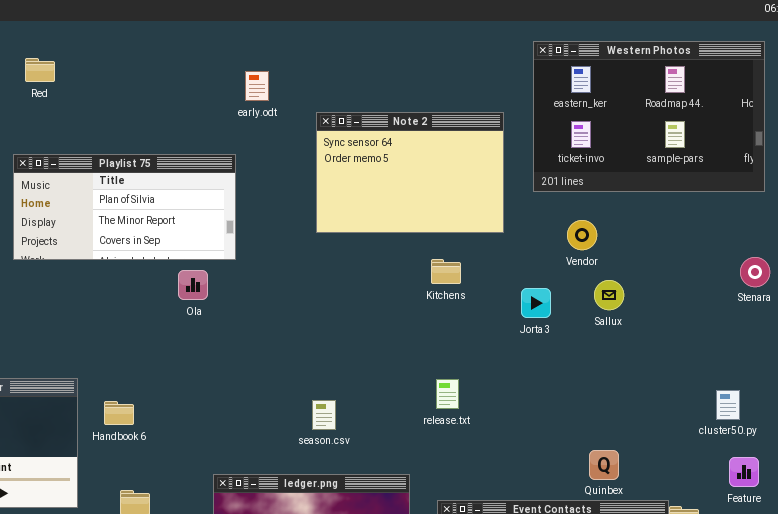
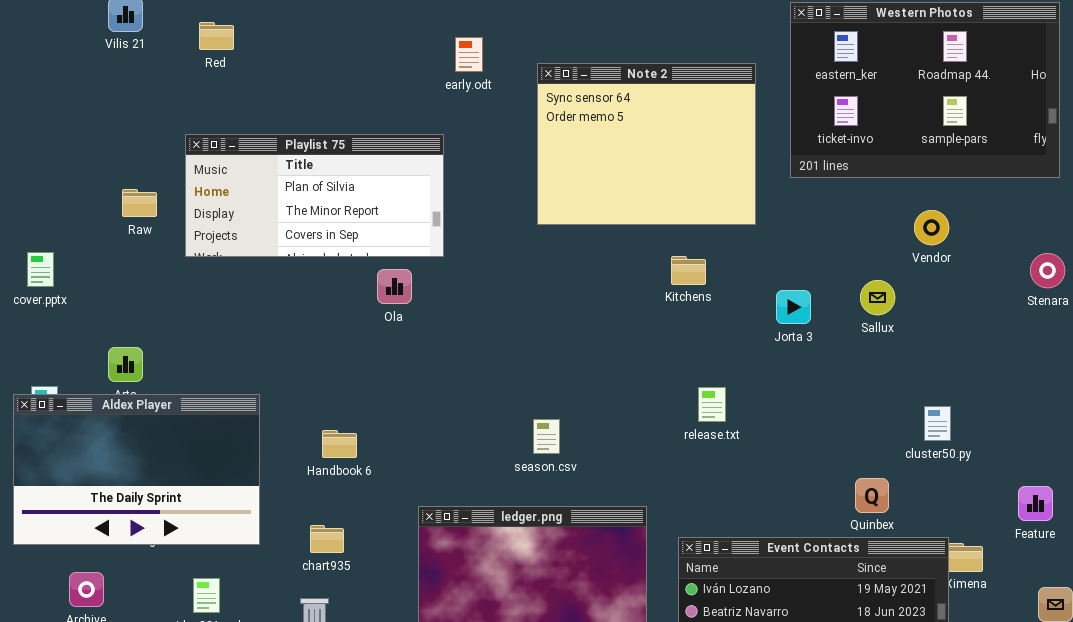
Note 2: [316,112,504,233] -> [537,63,756,225], resized
Vendor: [567,220,597,250] -> [914,210,949,245], moved
release.txt: [436,379,459,409] -> [698,387,726,422], moved
cluster50.py: [716,390,740,420] -> [924,406,951,441], moved
Handbook 6: [104,401,134,425] -> [322,430,357,458], moved

